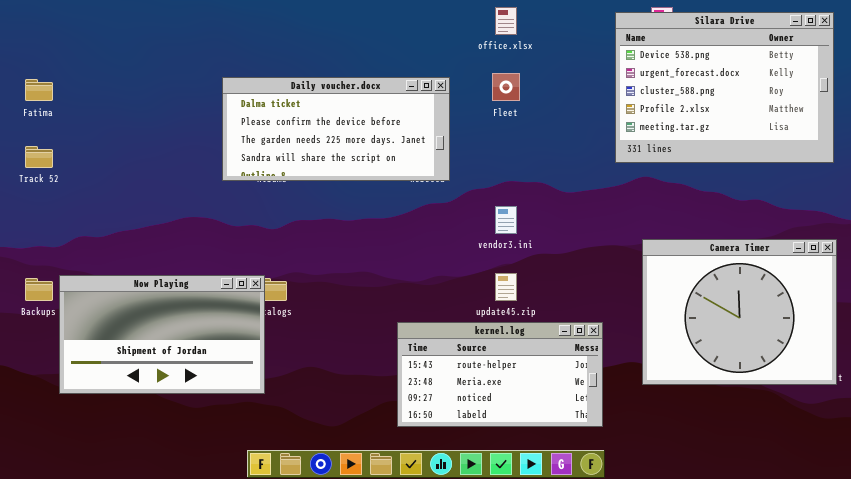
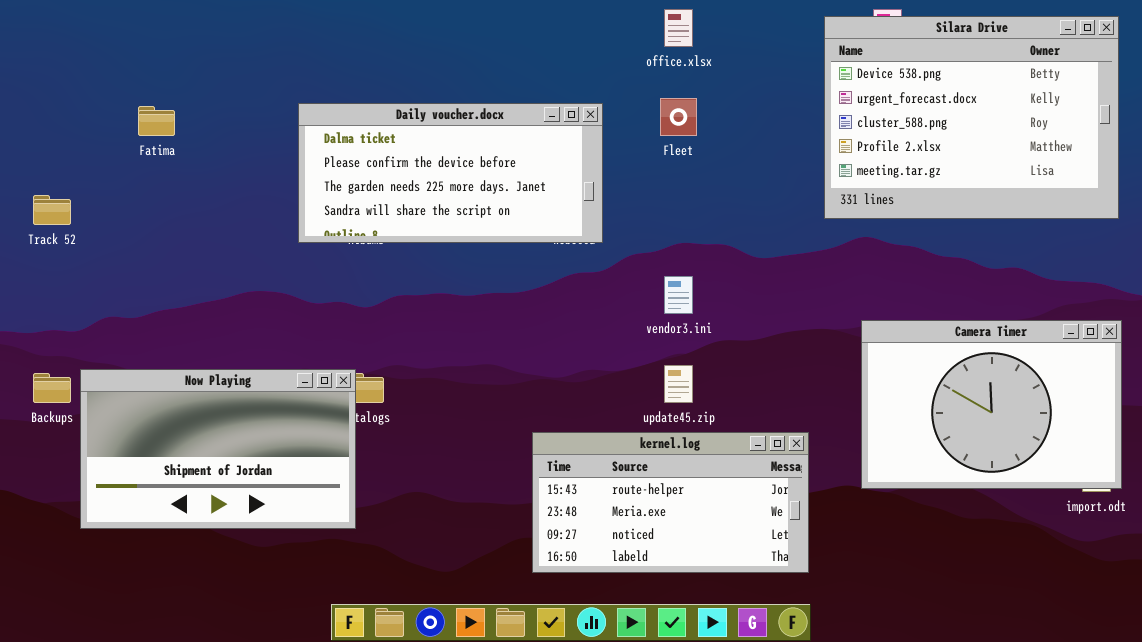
Fatima: [25,79,53,101] -> [138,106,175,136], moved
Camera Timer: [642,239,837,385] -> [861,320,1122,489], resized

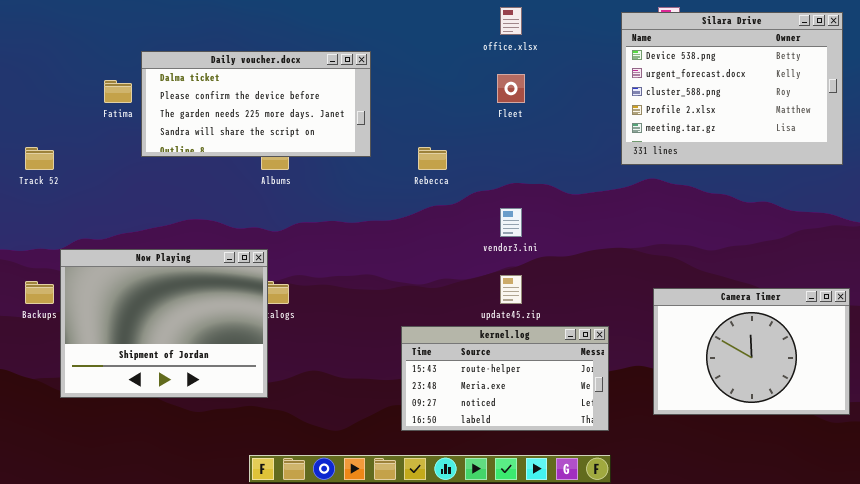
Daily voucher.docx: [298,103,603,243] -> [141,51,371,157], moved
Camera Timer: [861,320,1122,489] -> [653,288,850,415], moved
Now Playing: [80,369,356,529] -> [60,249,268,398], resized

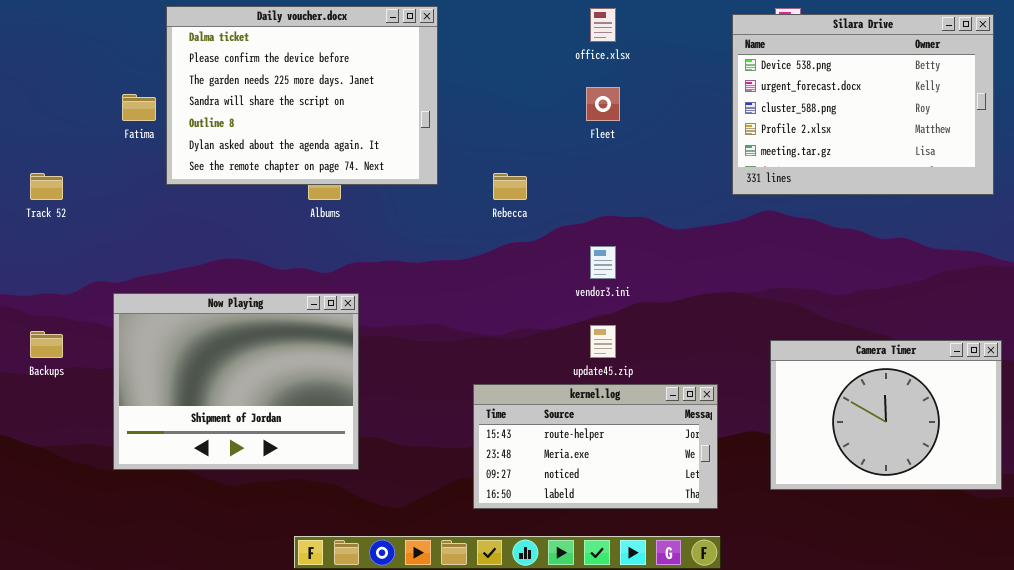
Daily voucher.docx: [141,51,371,157] -> [166,6,438,185], resized
Now Playing: [60,249,268,398] -> [113,293,359,470], moved

